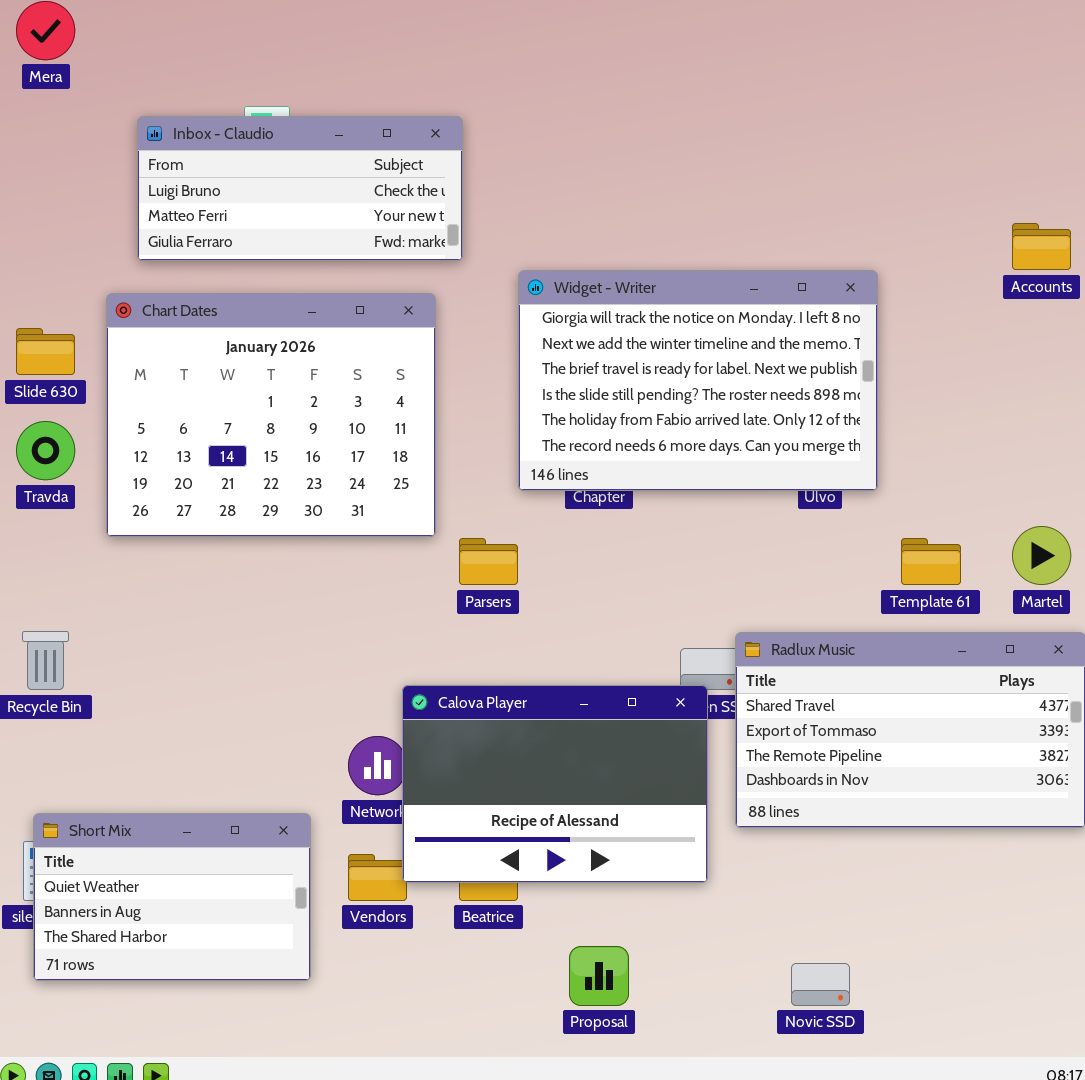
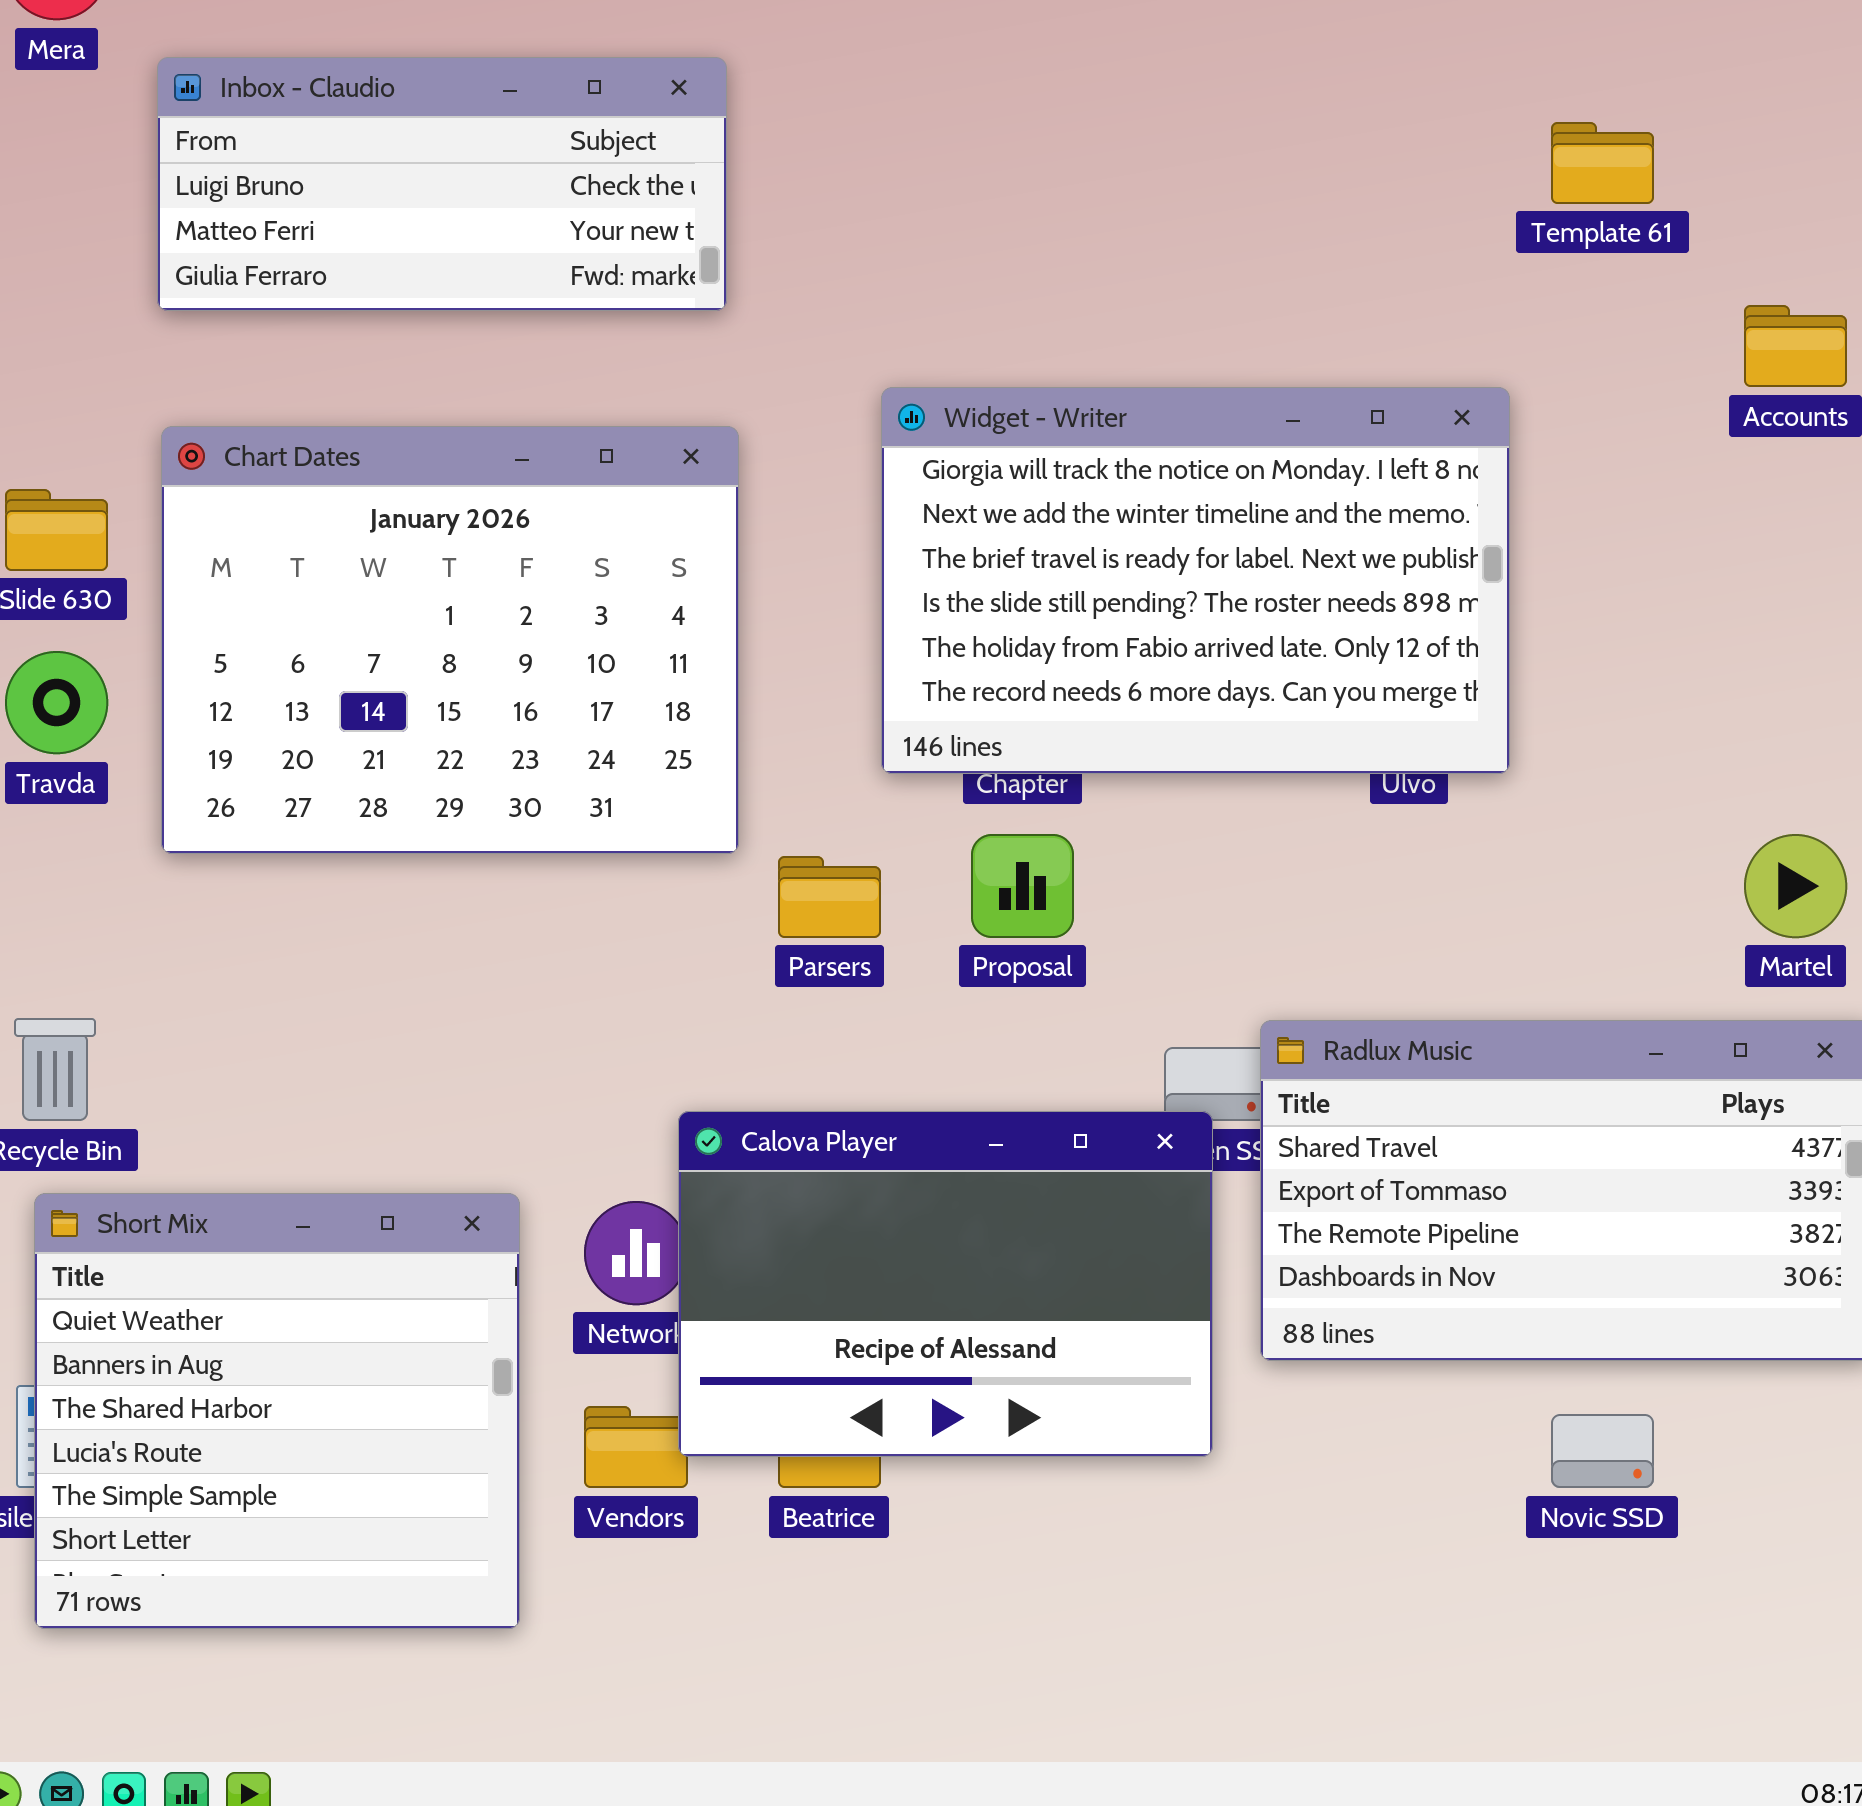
Inbox - Claudio: [137,116,463,261] -> [157,57,727,311], moved
Template 61: [901,538,961,585] -> [1551,122,1654,204], moved
Short Mix: [33,813,311,981] -> [34,1193,520,1629], resized
Proposal: [569,946,629,1006] -> [971,834,1074,938], moved
Novic SSD: [791,963,850,1006] -> [1551,1414,1654,1488], moved

